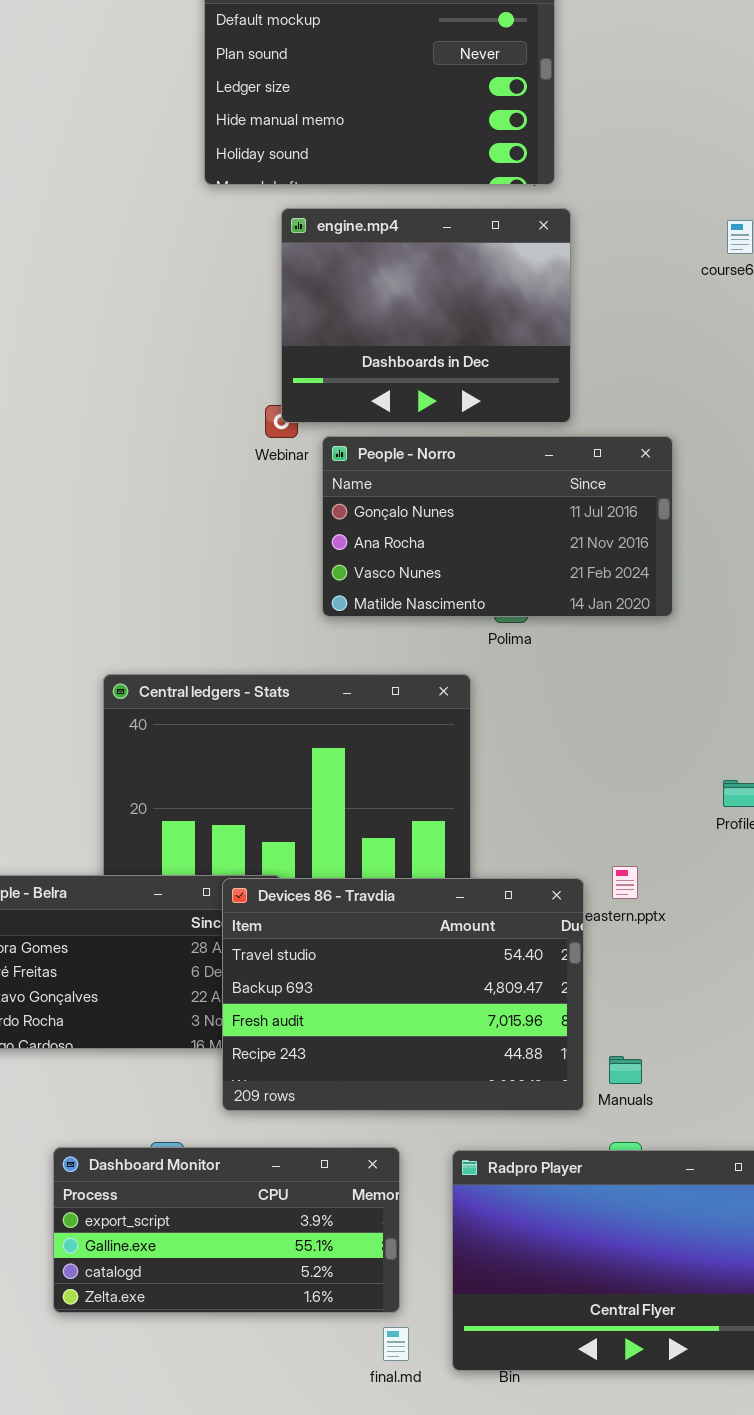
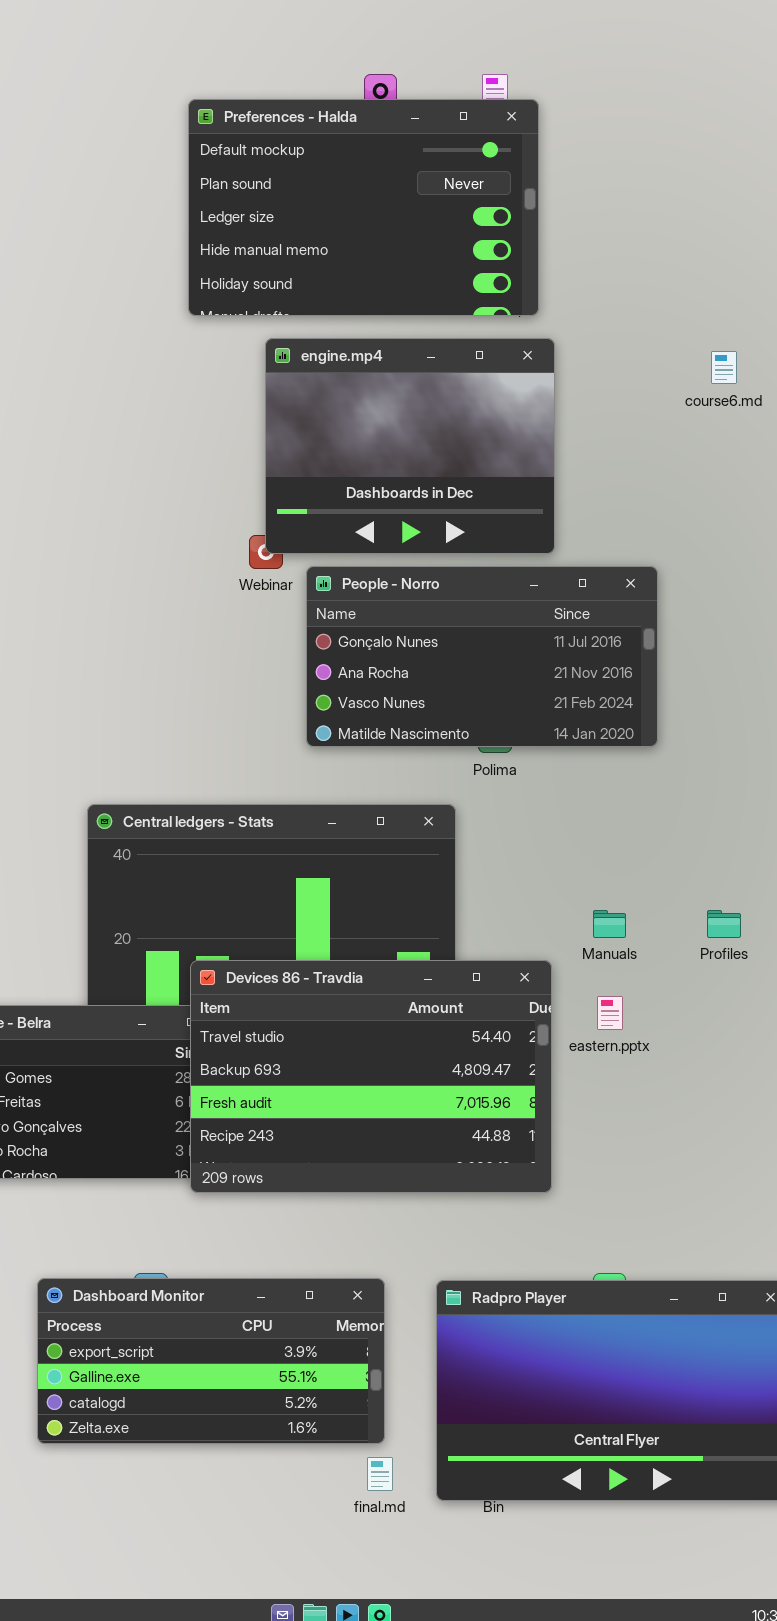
Devices 86 - Travdia: [222,878,584,1111] -> [190,960,552,1193], moved
Manuals: [609,1056,642,1084] -> [593,910,626,938], moved

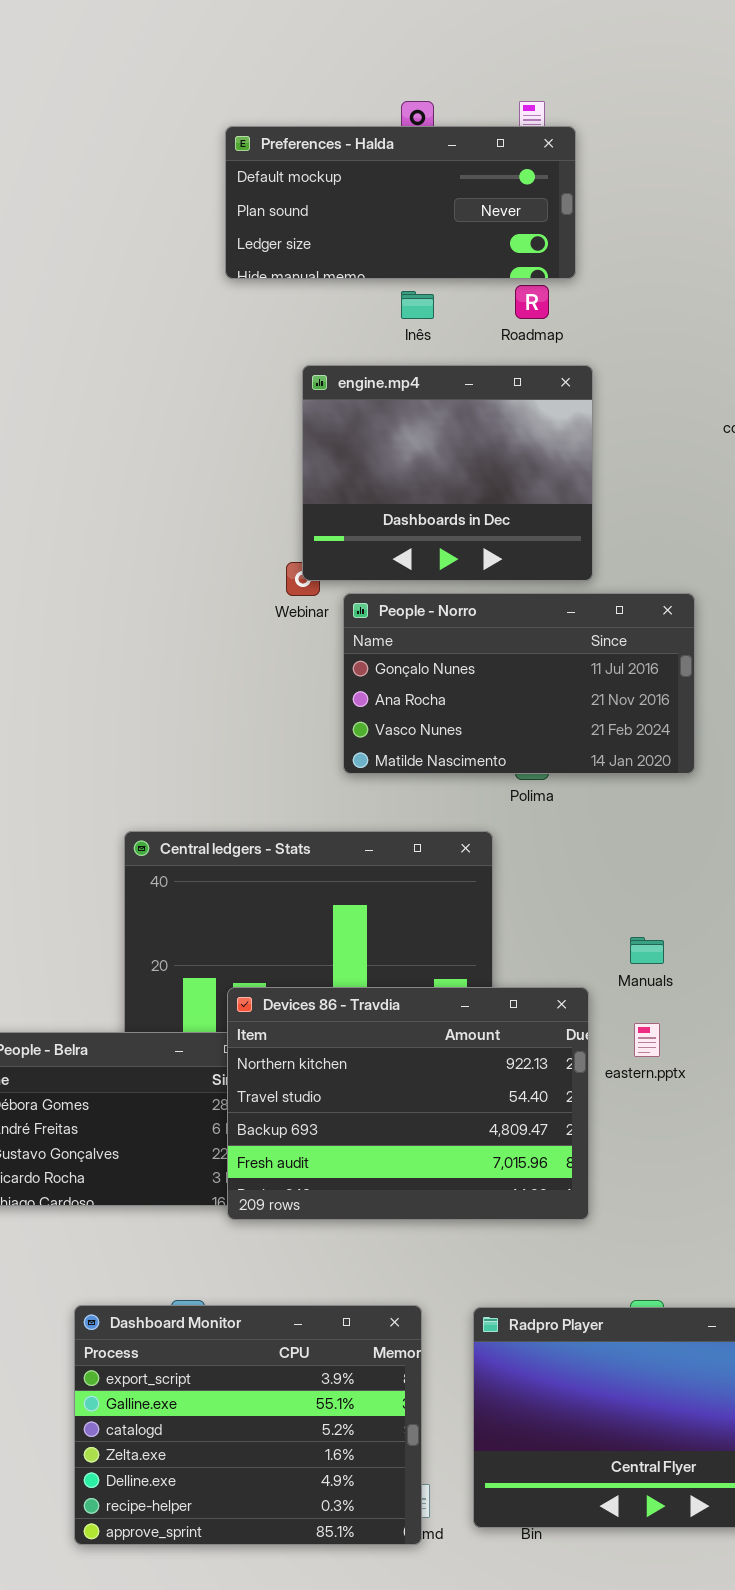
Preferences - Halda: [188,99,539,316] -> [225,126,576,279], resized
Devices 86 - Travdia: [190,960,552,1193] -> [227,987,589,1220], scrolled up 1 row
Dashboard Monitor: [37,1278,385,1444] -> [74,1305,422,1545], resized

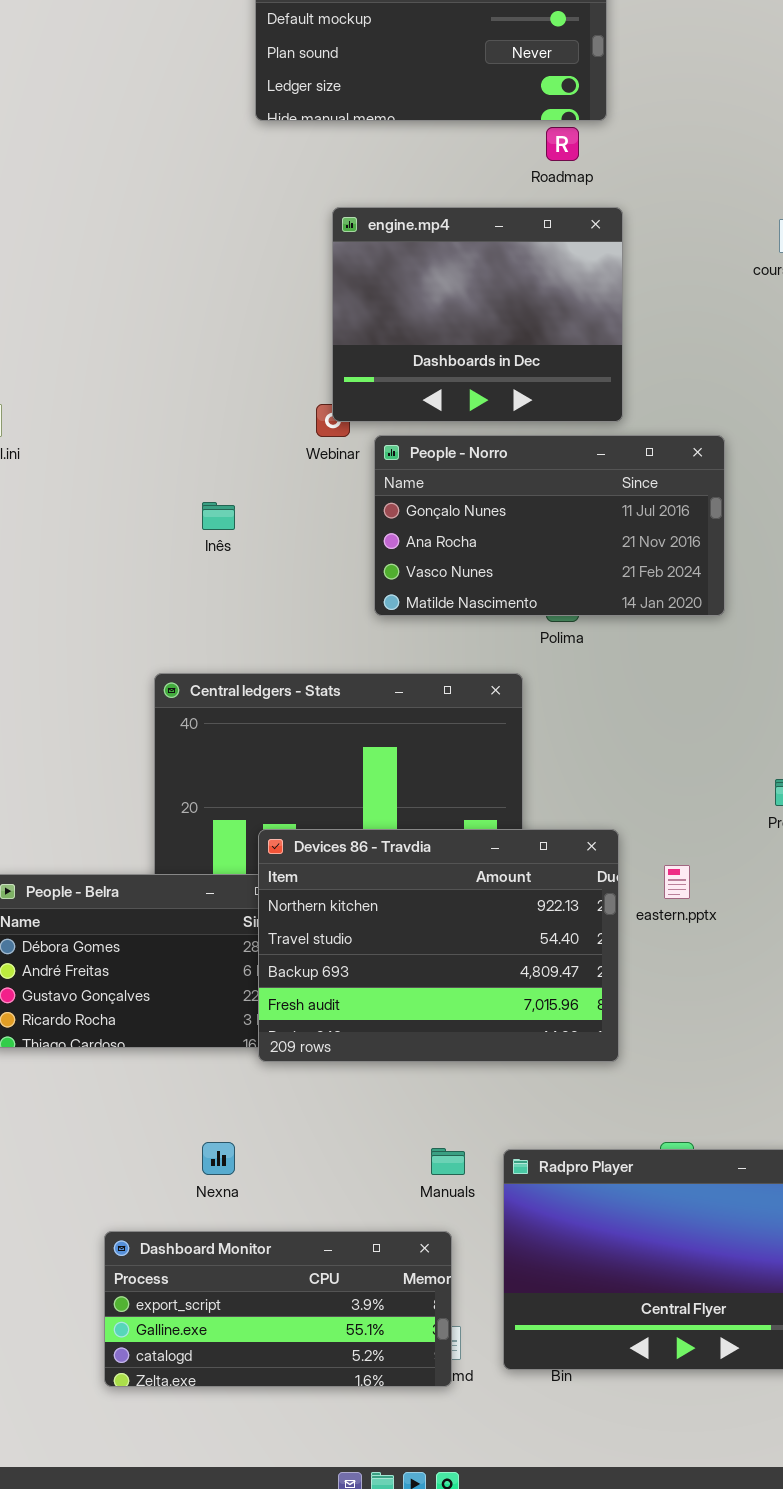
Inês: [401,291,434,319] -> [202,502,235,530], moved
Manuals: [630,937,664,964] -> [431,1148,465,1175], moved
Dashboard Monitor: [74,1305,422,1545] -> [104,1231,452,1387], resized

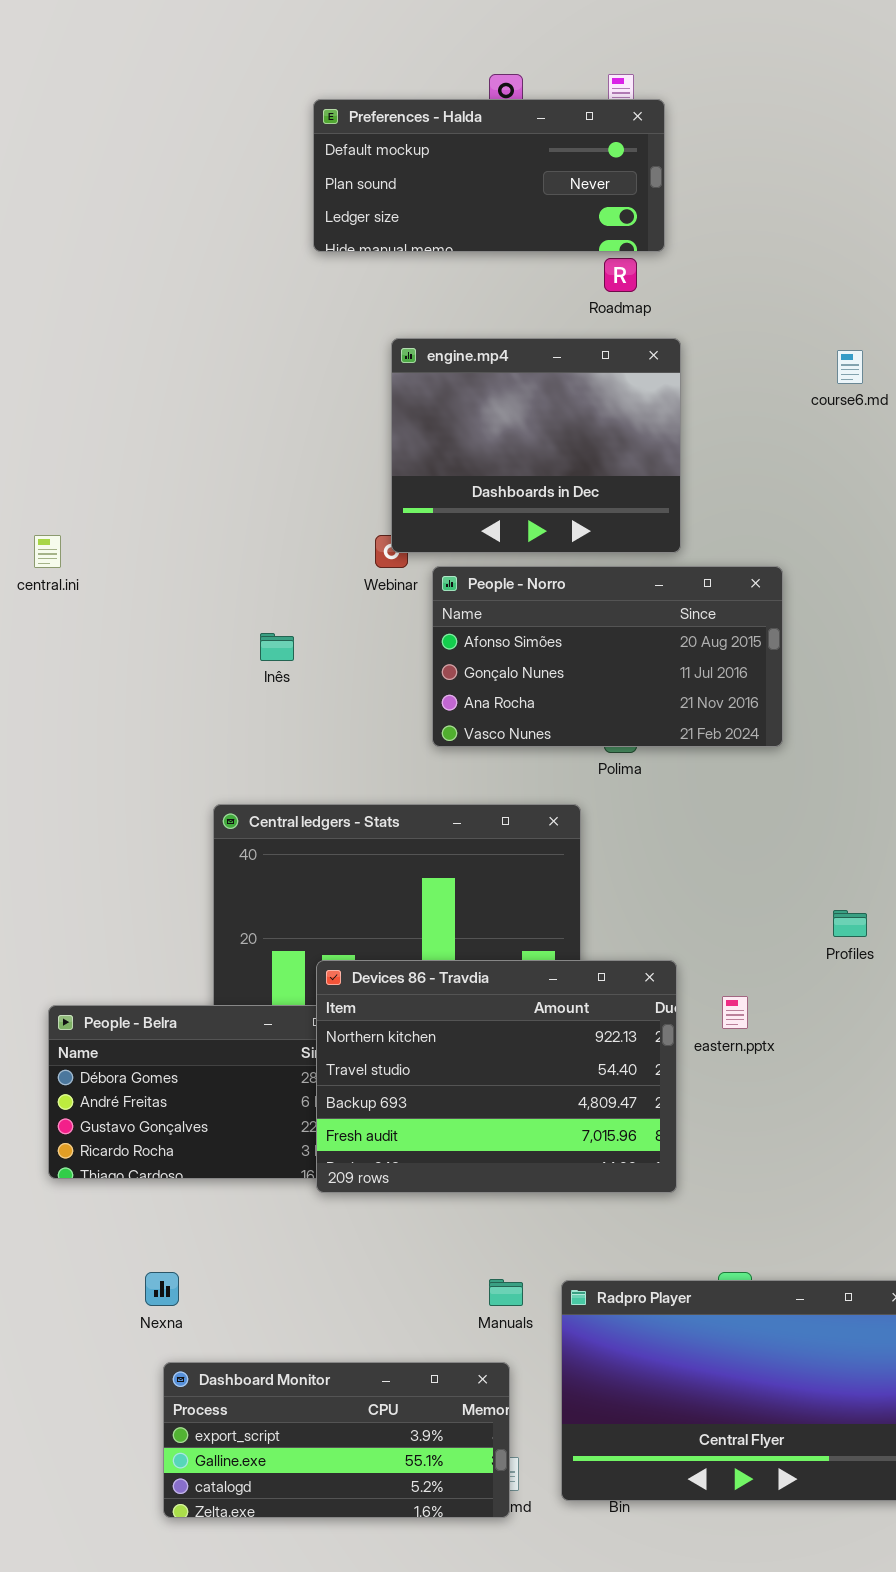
People - Norro: [374,435,725,616] -> [432,566,783,747], scrolled up 1 row
Nexna: [202,1142,235,1175] -> [145,1272,179,1306], moved

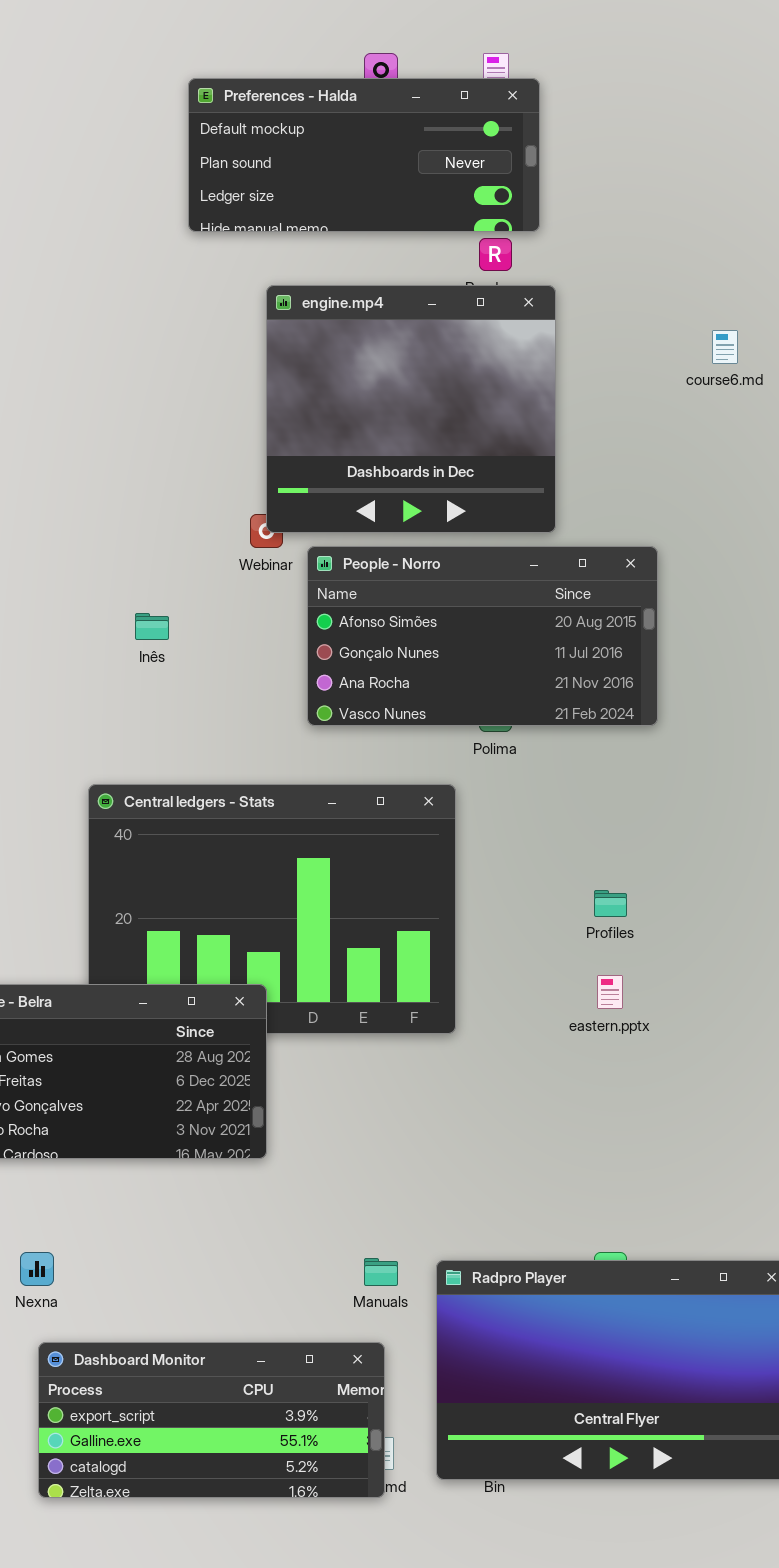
engine.mp4: [391,338,681,553] -> [266,285,556,533], resized
Profiles: [833,910,867,937] -> [594,890,627,917], moved
Devices 86 - Travdia: [316,960,677,1193] -> none, closed

